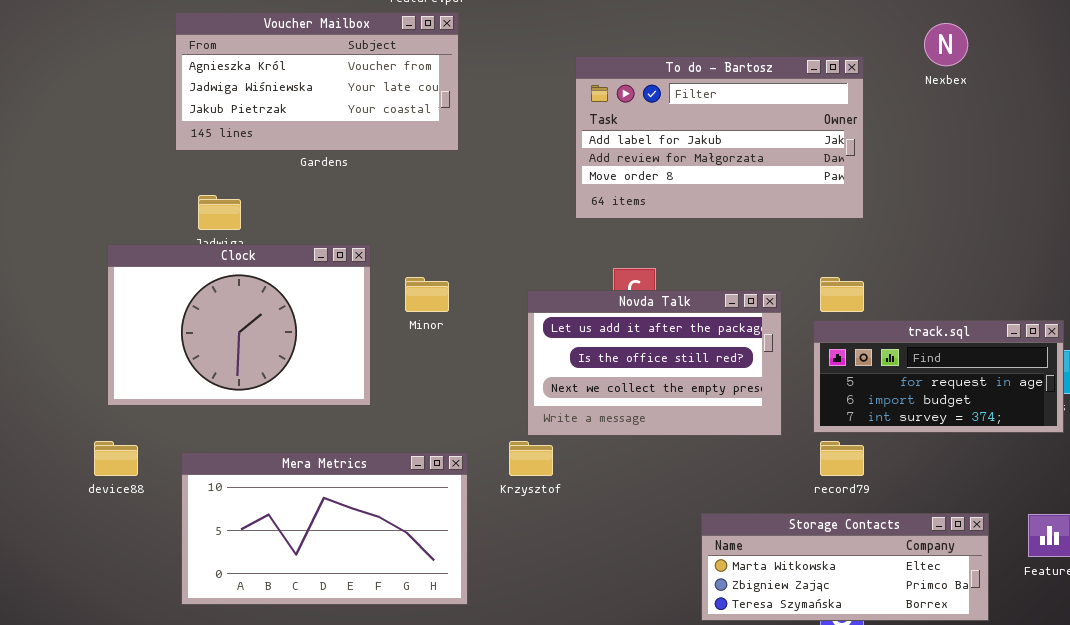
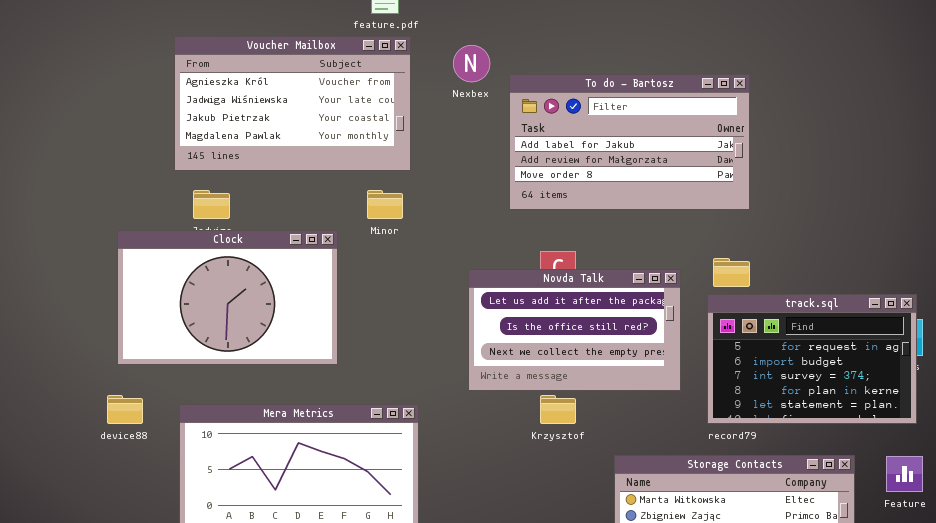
Voucher Mailbox: [175,12,459,151] -> [174,36,411,171], resized
Nexbex: [924,23,968,66] -> [453,45,490,82], moved
Minor: [405,277,449,312] -> [367,190,403,219], moved
track.sql: [813,320,1064,433] -> [707,294,917,424], resized
Krzysztof: [509,441,553,476] -> [540,395,576,424], moved

